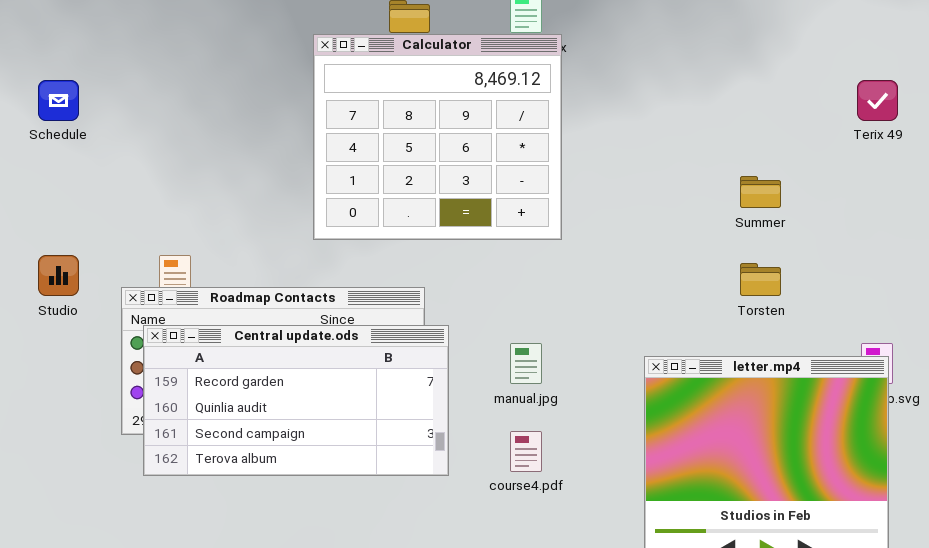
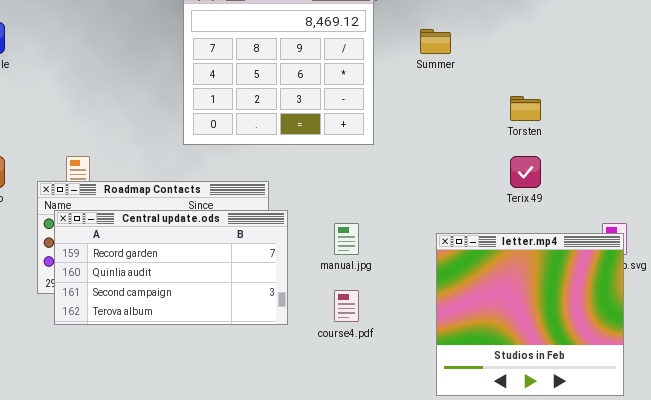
Terix 49: [857,80,898,121] -> [510,156,541,188], moved
Summer: [740,176,781,208] -> [420,29,451,54], moved
Torsten: [740,263,781,296] -> [510,96,541,121], moved

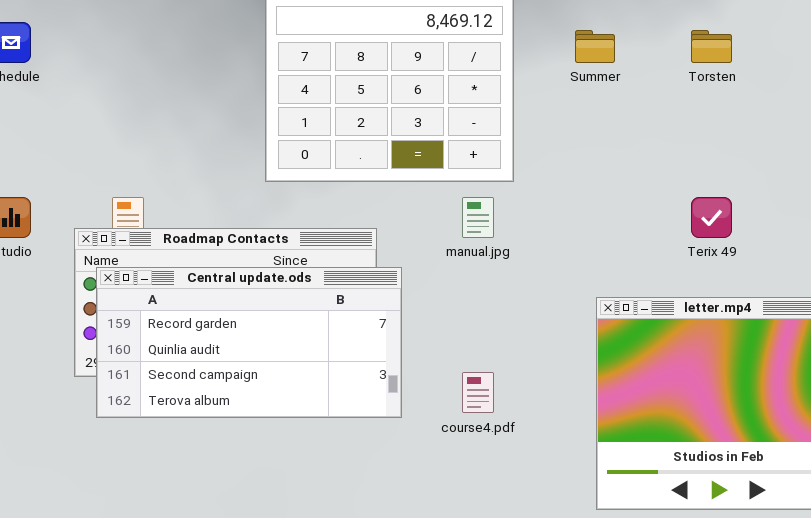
Torsten: [510,96,541,121] -> [691,30,732,63], moved
manual.jpg: [334,223,359,255] -> [462,197,494,238], moved

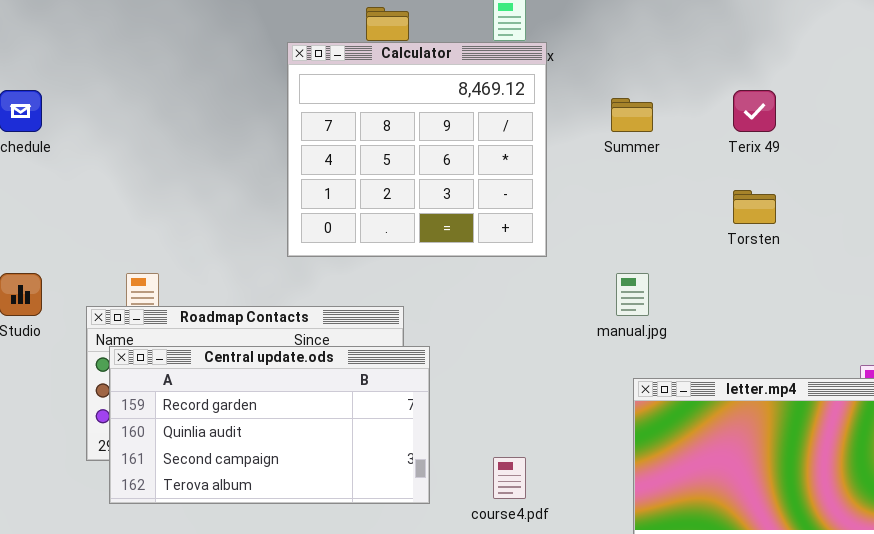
Torsten: [691,30,732,63] -> [733,190,776,224], moved
manual.jpg: [462,197,494,238] -> [616,273,649,316], moved
Terix 49: [691,197,732,238] -> [733,90,776,132], moved

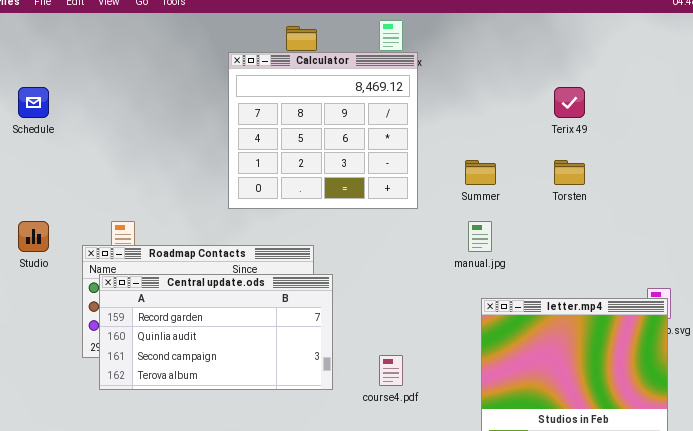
Summer: [611,98,653,132] -> [465,160,496,185], moved

